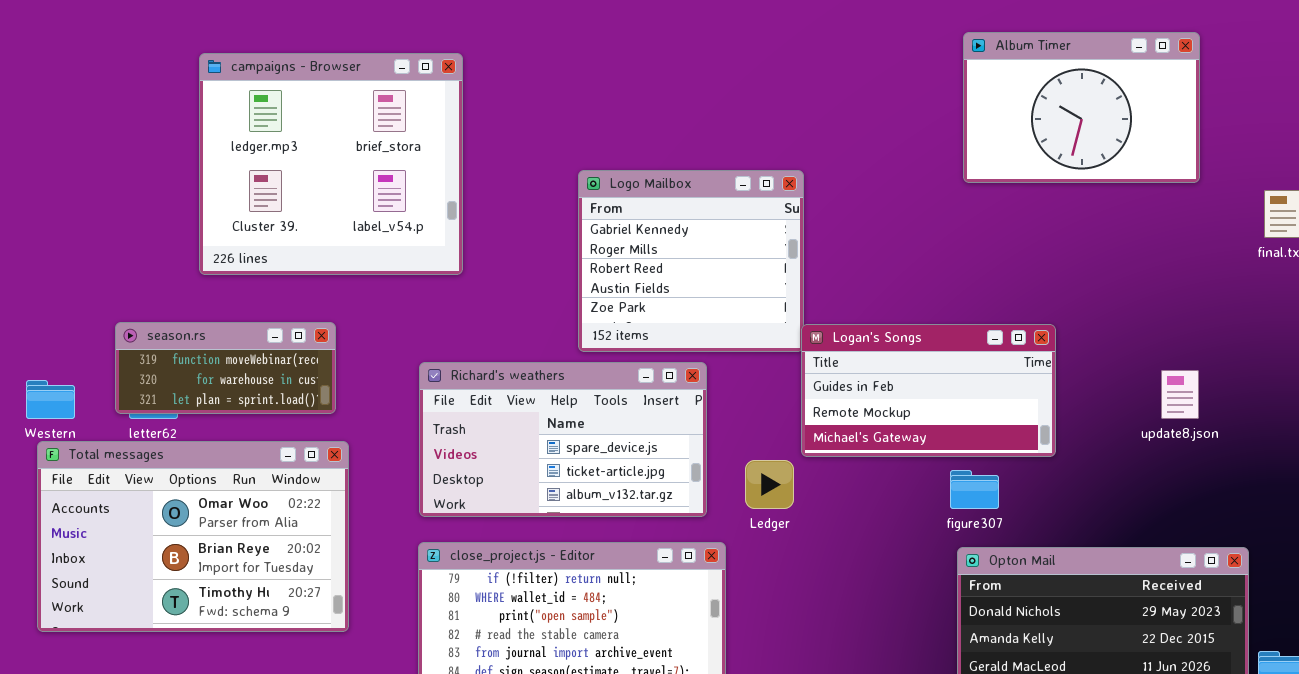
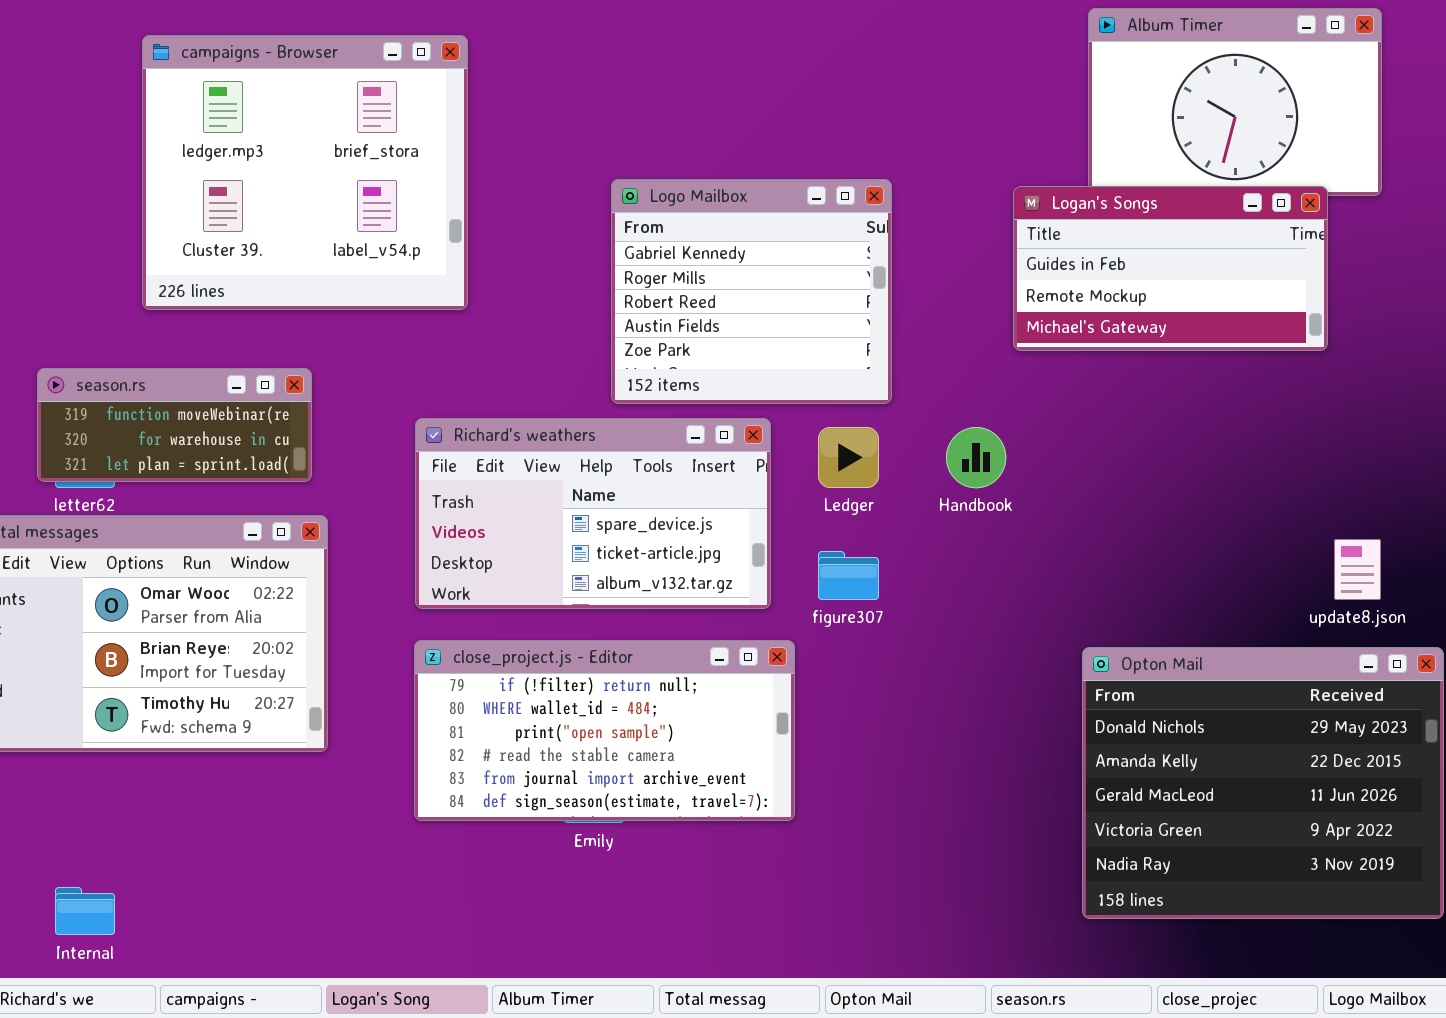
Logan's Songs: [801,324,1056,457] -> [1013,186,1328,351], moved
update8.json: [1161,370,1199,419] -> [1334,539,1381,600], moved
Ledger: [745,460,794,509] -> [818,427,879,488], moved
figure307: [950,470,999,509] -> [818,551,879,600], moved

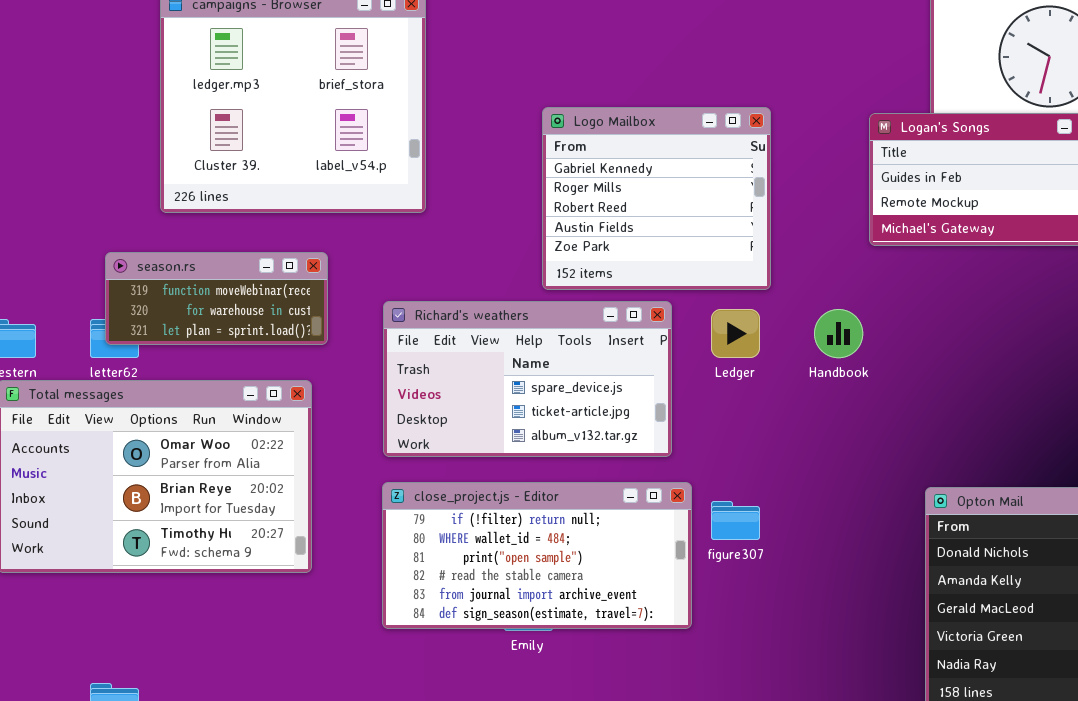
season.rs: [37,368,312,482] -> [105,252,328,345], moved
figure307: [818,551,879,600] -> [711,501,760,540], moved

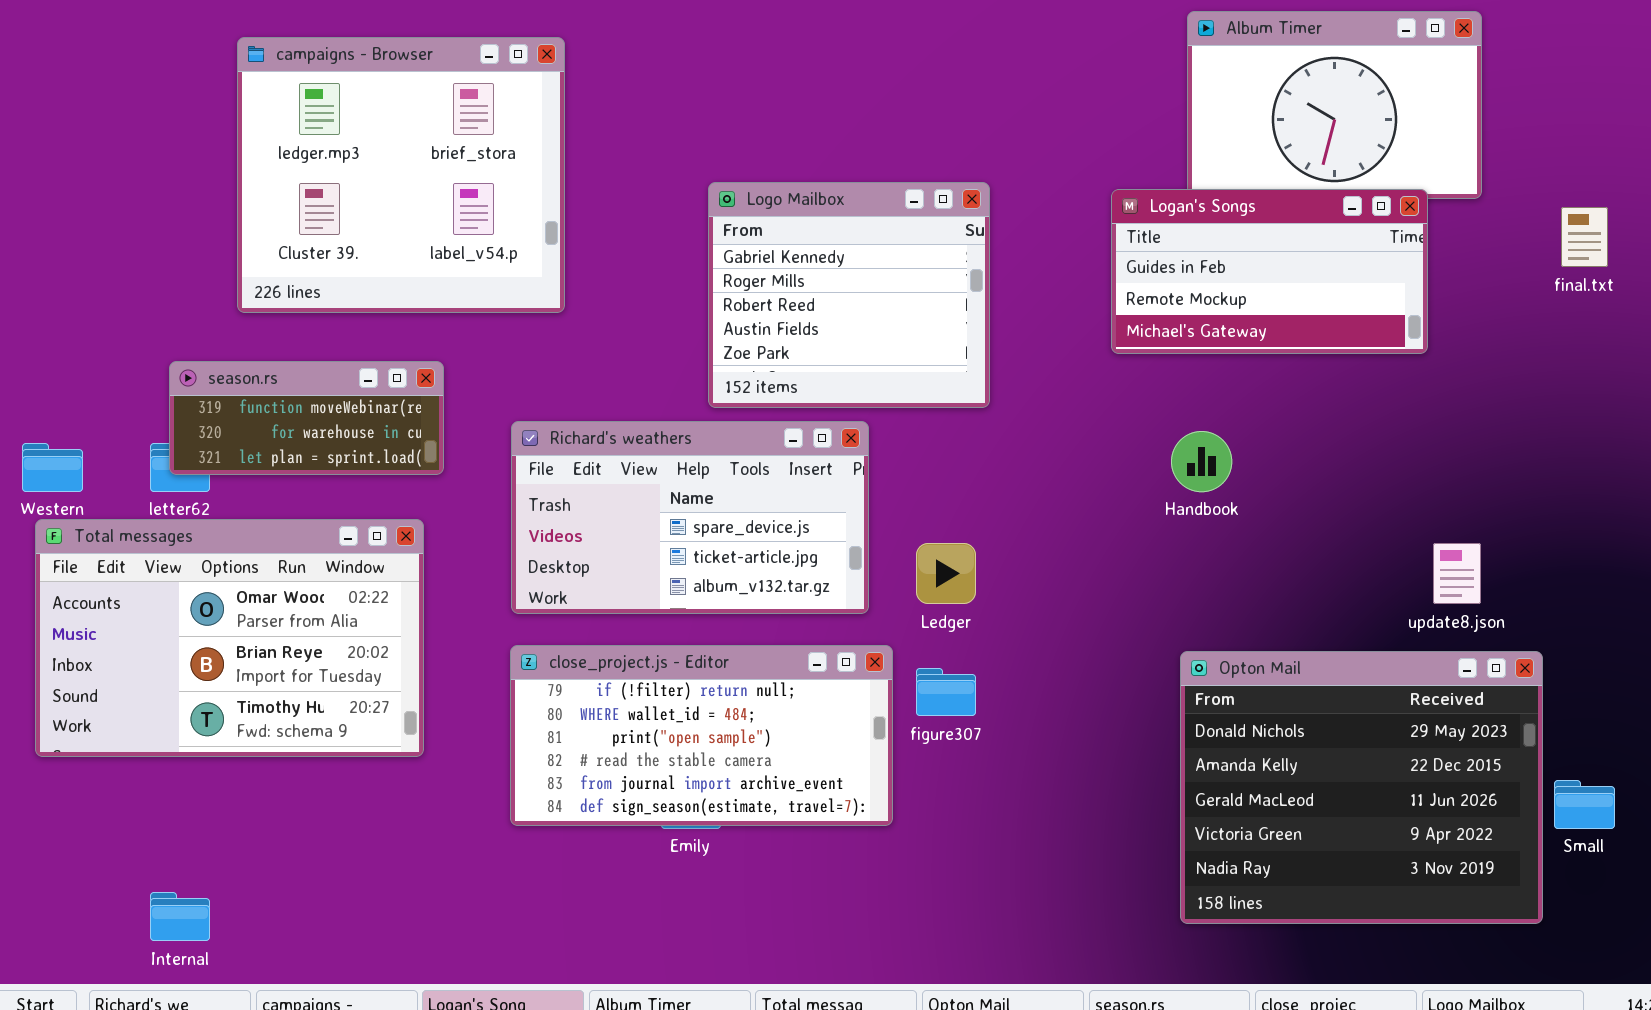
Ledger: [711,309,760,358] -> [916,543,976,604], moved
Handbook: [814,309,863,358] -> [1171,431,1232,492], moved

